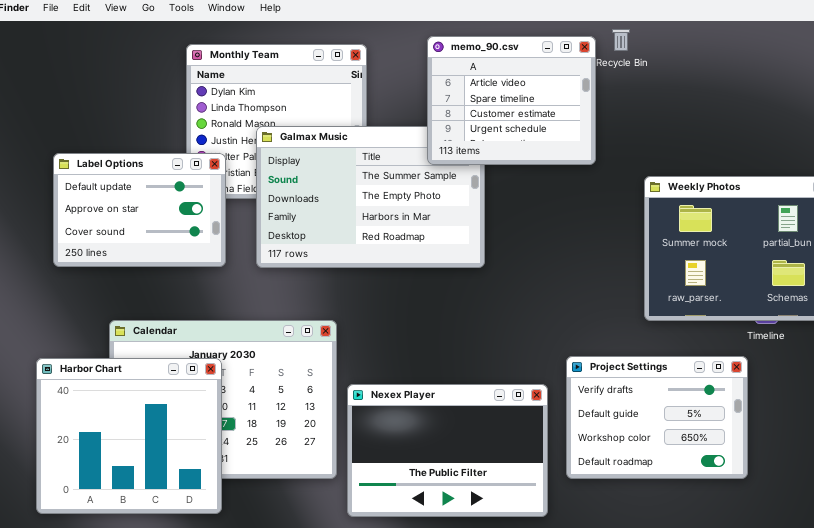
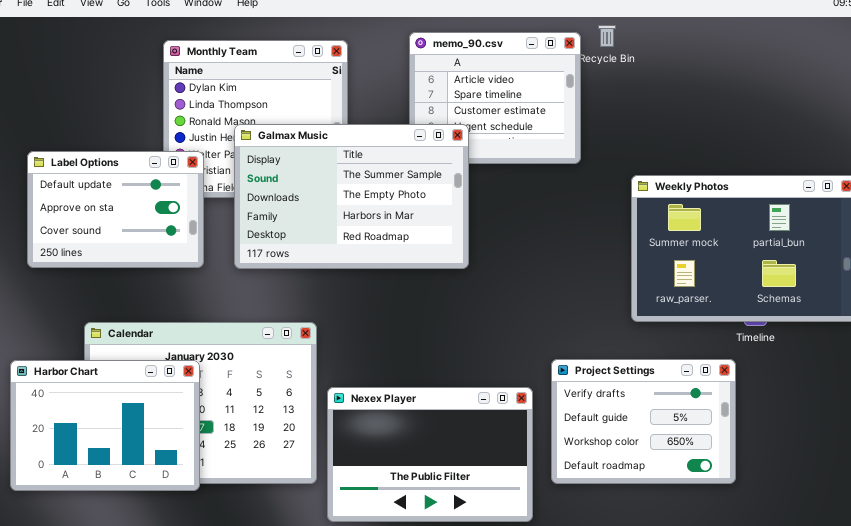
Galmax Music: [256,126,485,268] -> [234,124,469,269], raised
Harbor Chart: [36,358,222,514] -> [10,360,200,491], resized

